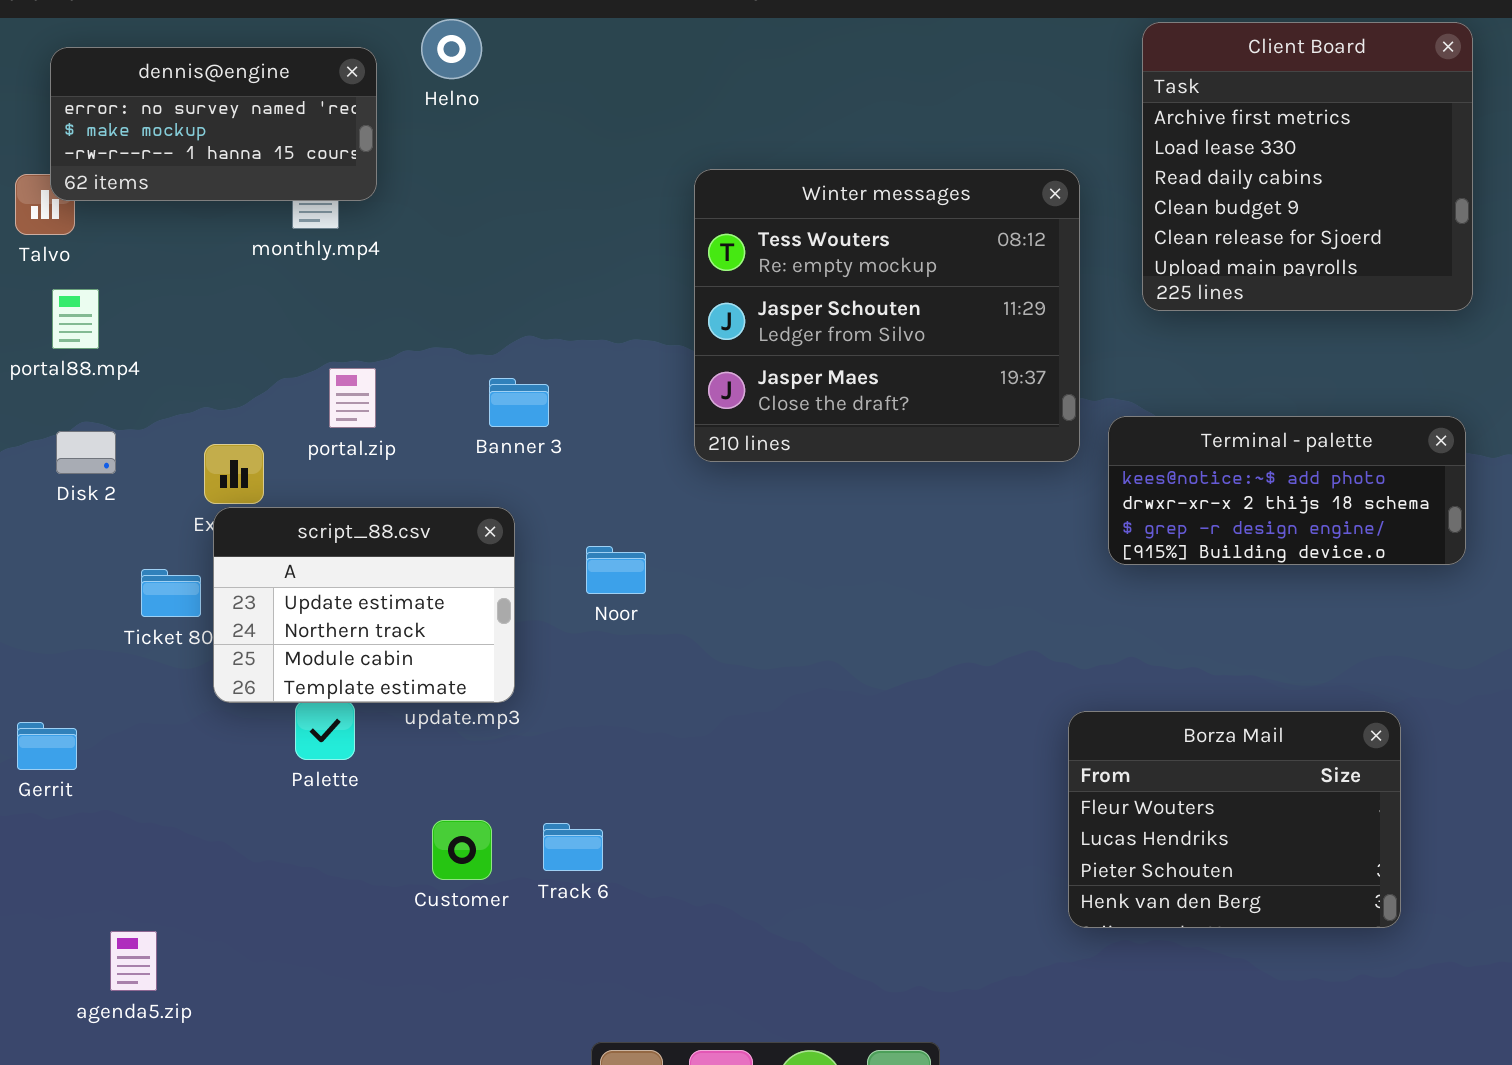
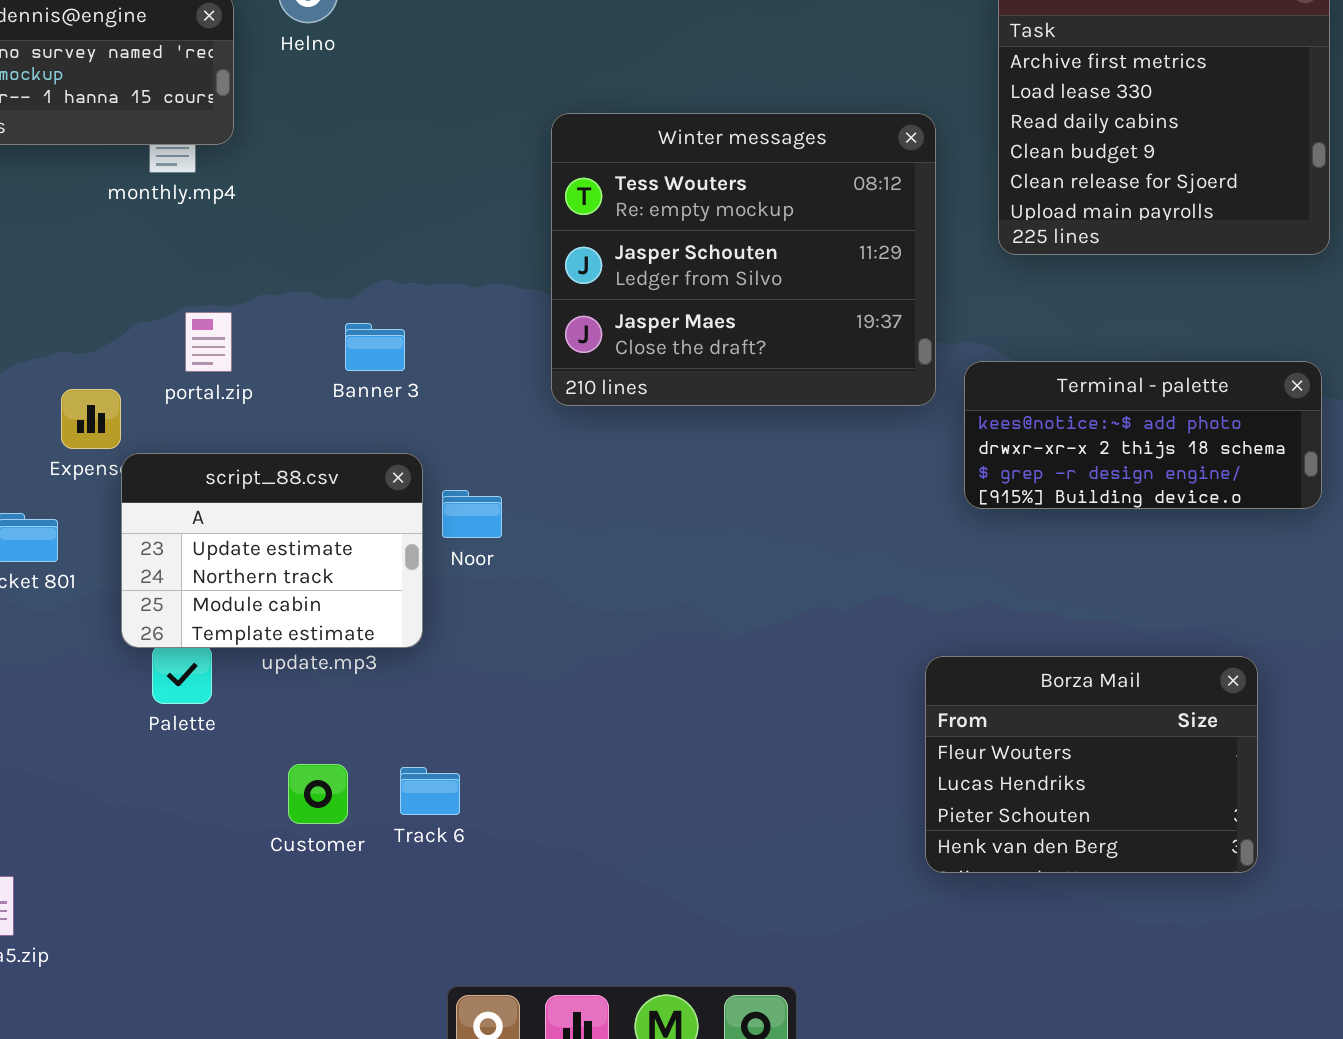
script_88.csv: [213,507,515,703] -> [121,453,423,648], moved

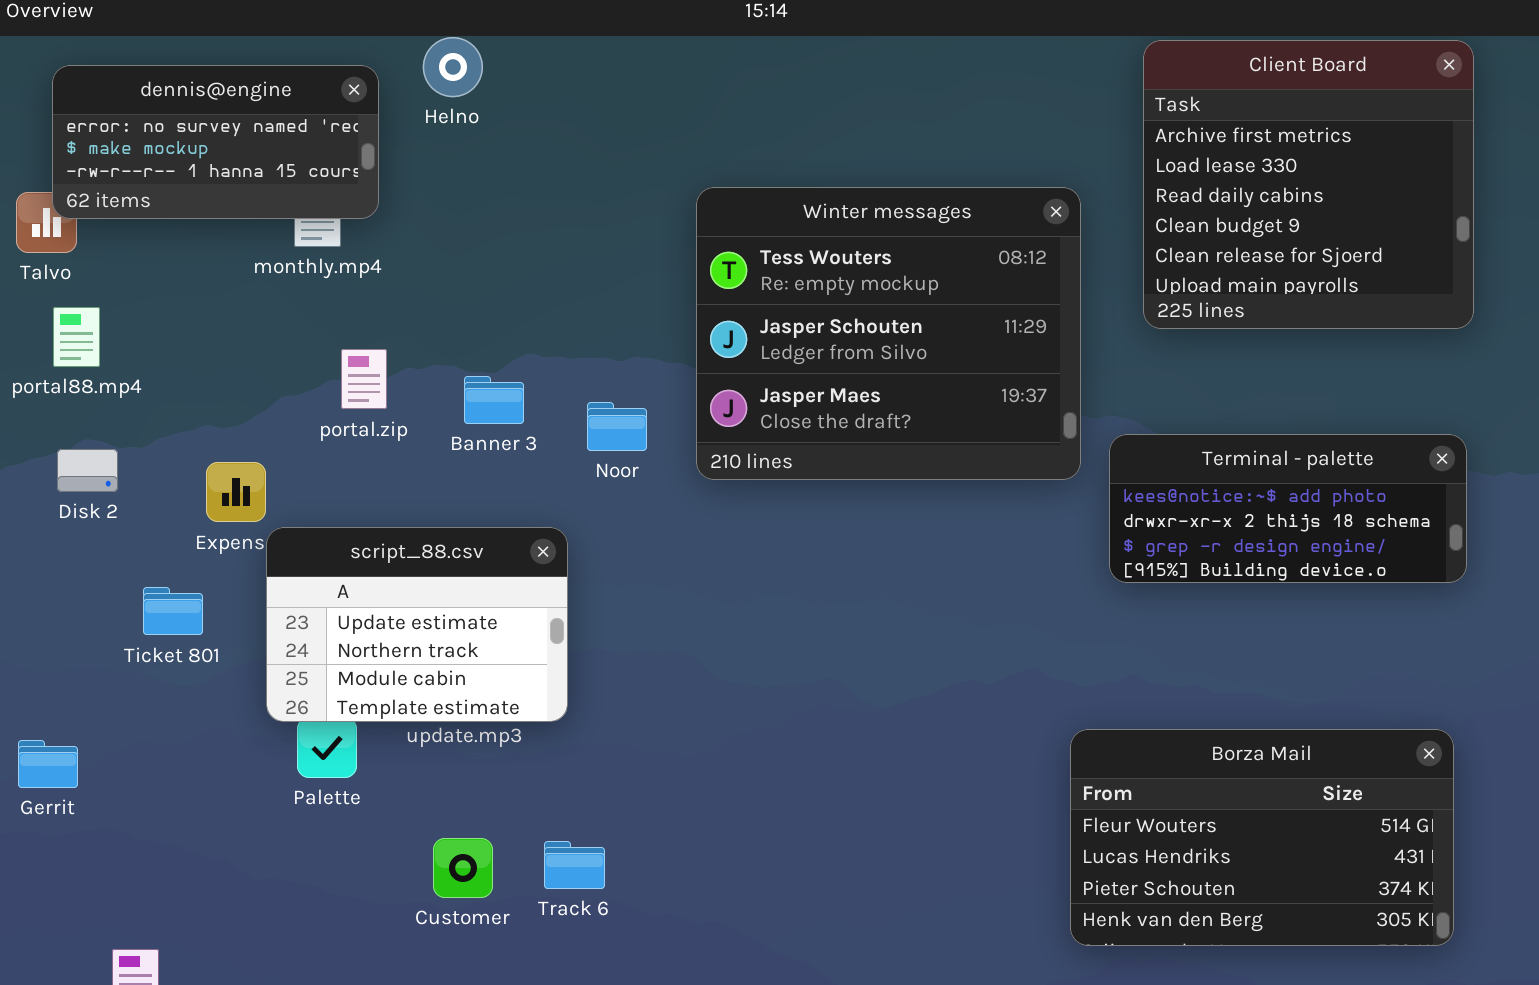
portal.zip: [185,312,232,372] -> [341,349,387,409], moved
Banner 3: [345,323,405,371] -> [464,376,524,424], moved
Noor: [442,490,502,538] -> [587,402,647,451], moved
Borza Mail: [925,656,1258,873] -> [1070,729,1454,946], resized

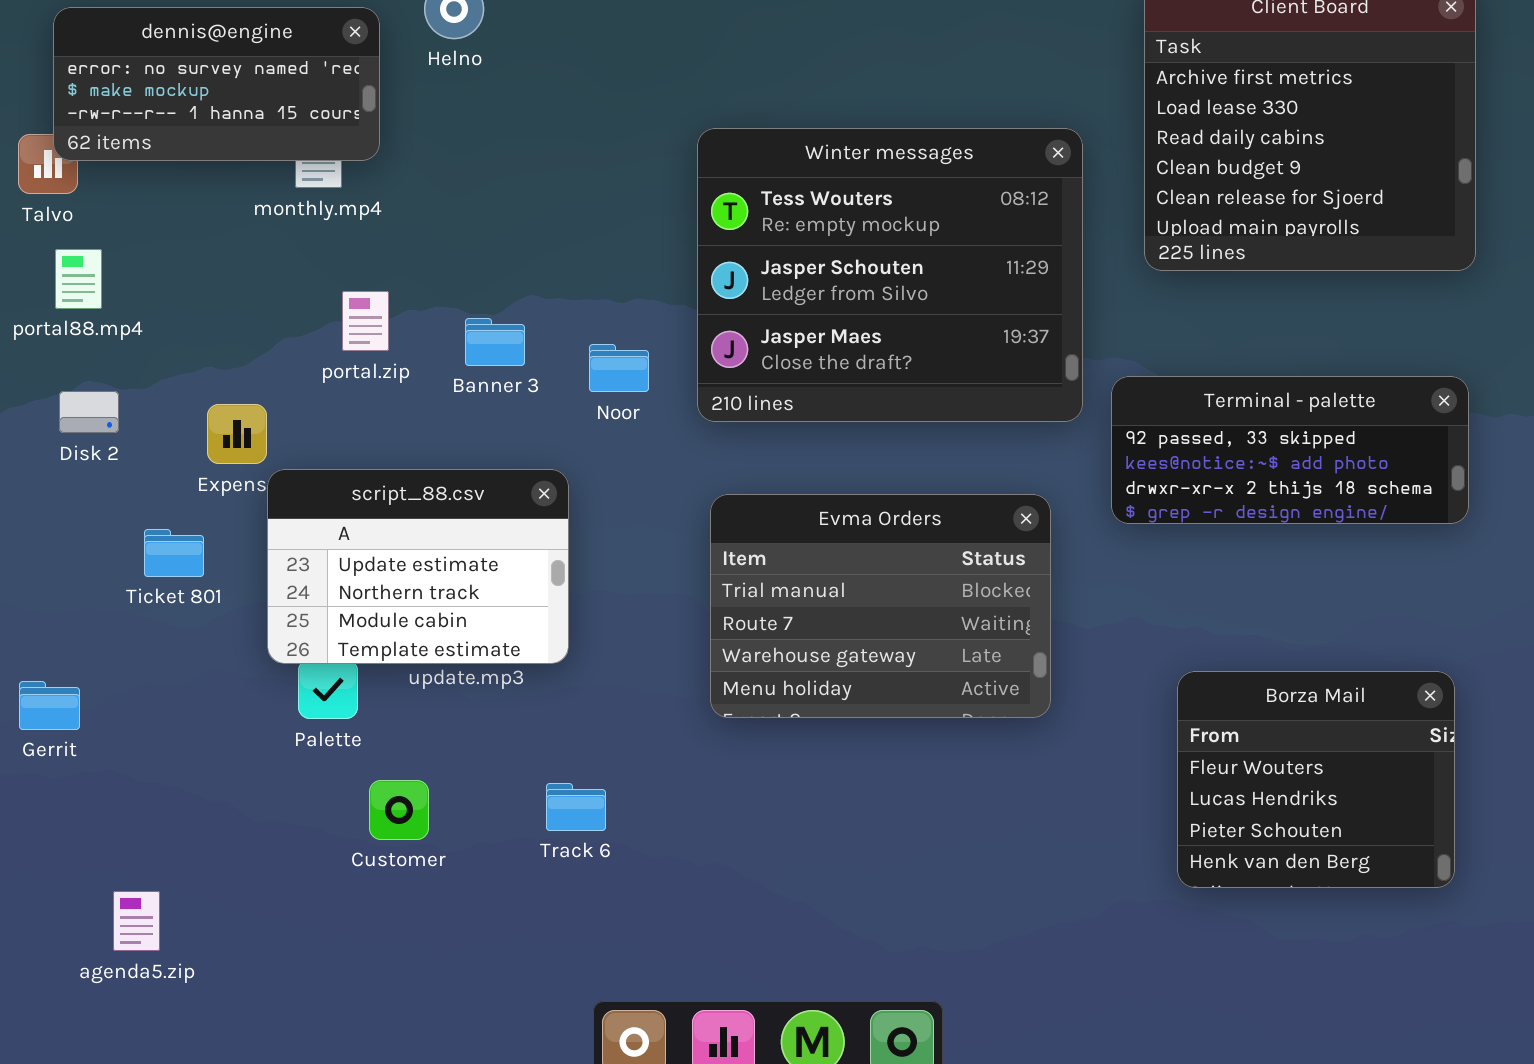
Terminal - palette: [1109,434,1467,583] -> [1111,376,1469,524], scrolled up 1 row
Evma Orders: none -> [710,494,1051,718], opened
Borza Mail: [1070,729,1454,946] -> [1177,671,1455,888], resized
Customer: [433,838,493,898] -> [369,780,429,840], moved

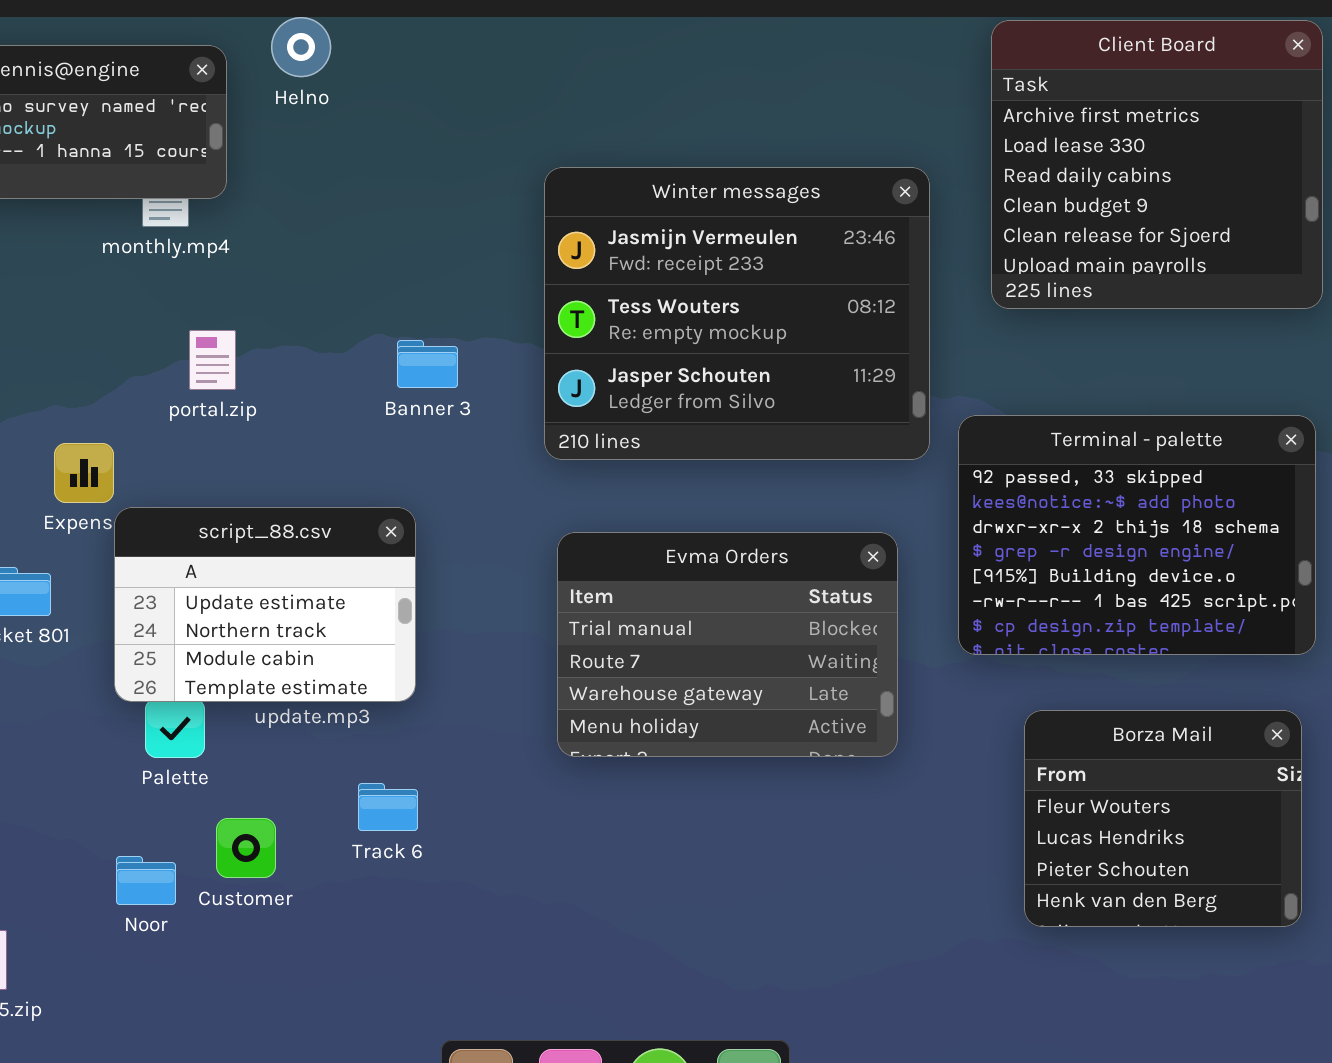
Winter messages: [697,128,1083,422] -> [544,167,930,460], scrolled up 1 row
Banner 3: [465,318,525,366] -> [397,340,458,388], moved
Noor: [589,344,649,392] -> [116,856,176,905], moved
Terminal - palette: [1111,376,1469,524] -> [958,415,1316,655], resized
Track 6: [546,783,606,831] -> [358,783,418,831], moved

